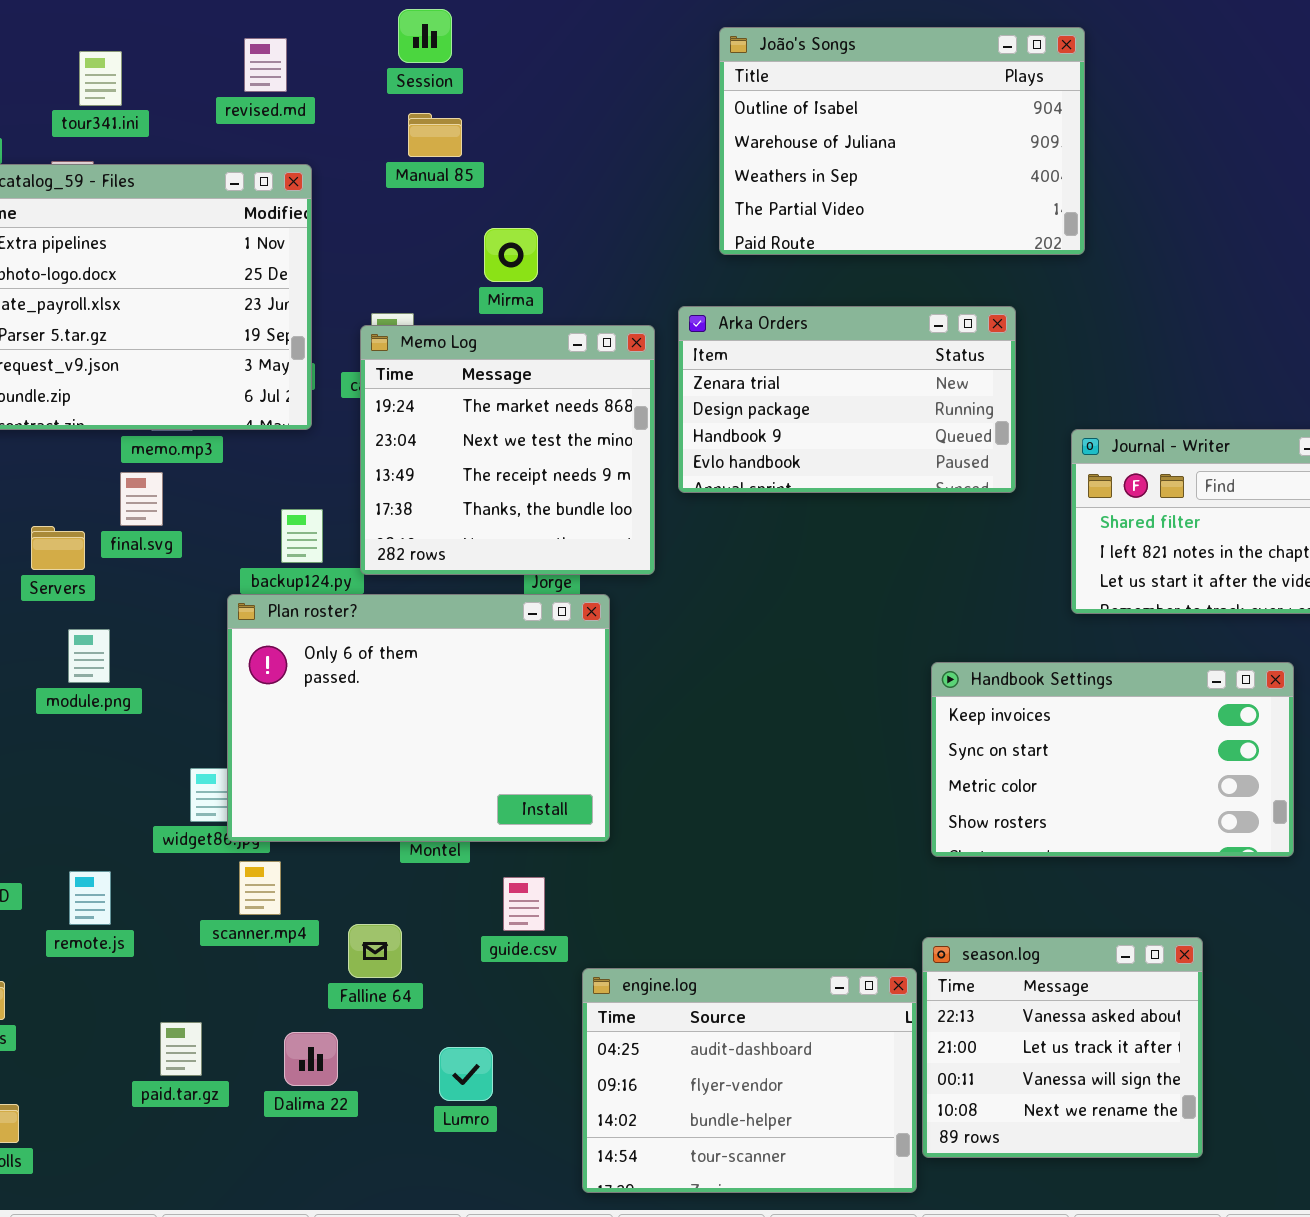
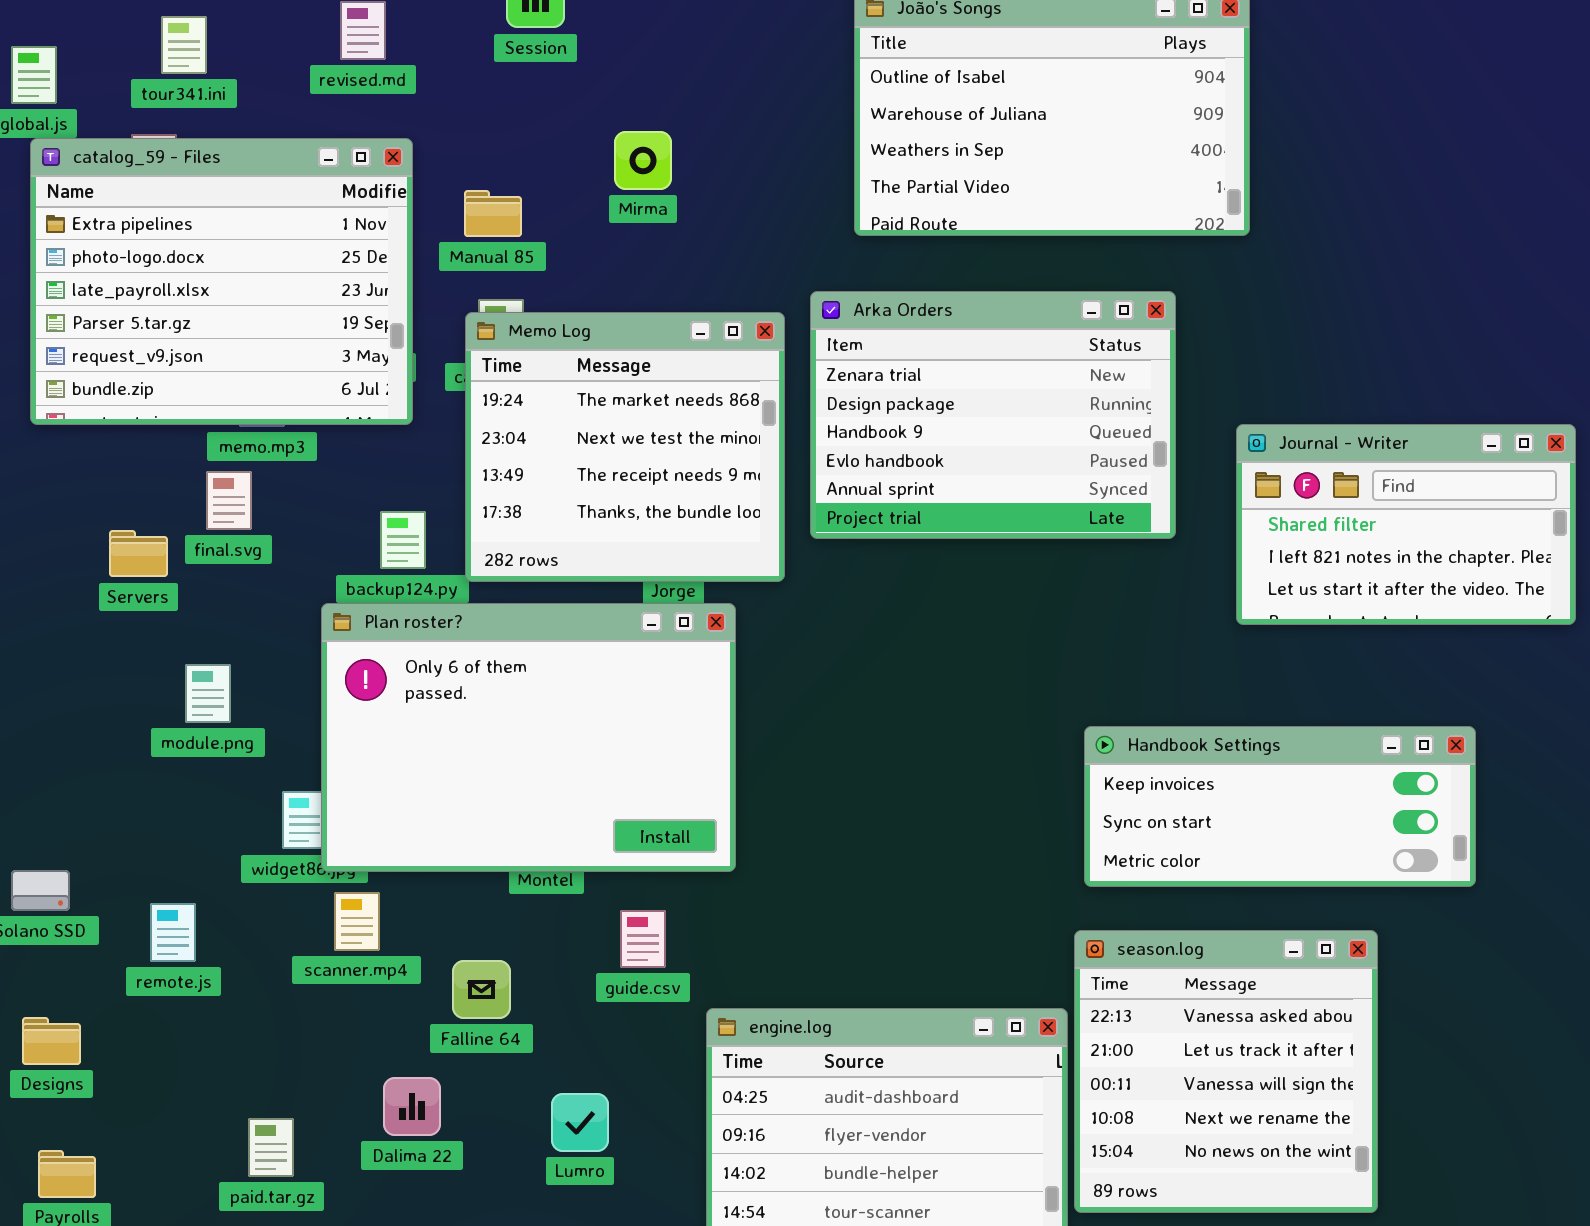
Manual 85: [408,113,462,157] -> [464,190,522,237], moved
Mirma: [484,228,538,282] -> [614,131,672,190], moved
Arka Orders: [678,306,1016,493] -> [810,291,1176,539], resized
module.png: [68,629,110,683] -> [185,664,231,723], moved
Handbook Settings: [931,662,1294,857] -> [1084,726,1476,887], resized
season.log: [922,937,1203,1158] -> [1074,930,1378,1213], resized
paid.tar.gz: [160,1022,202,1076] -> [248,1118,294,1177], moved

